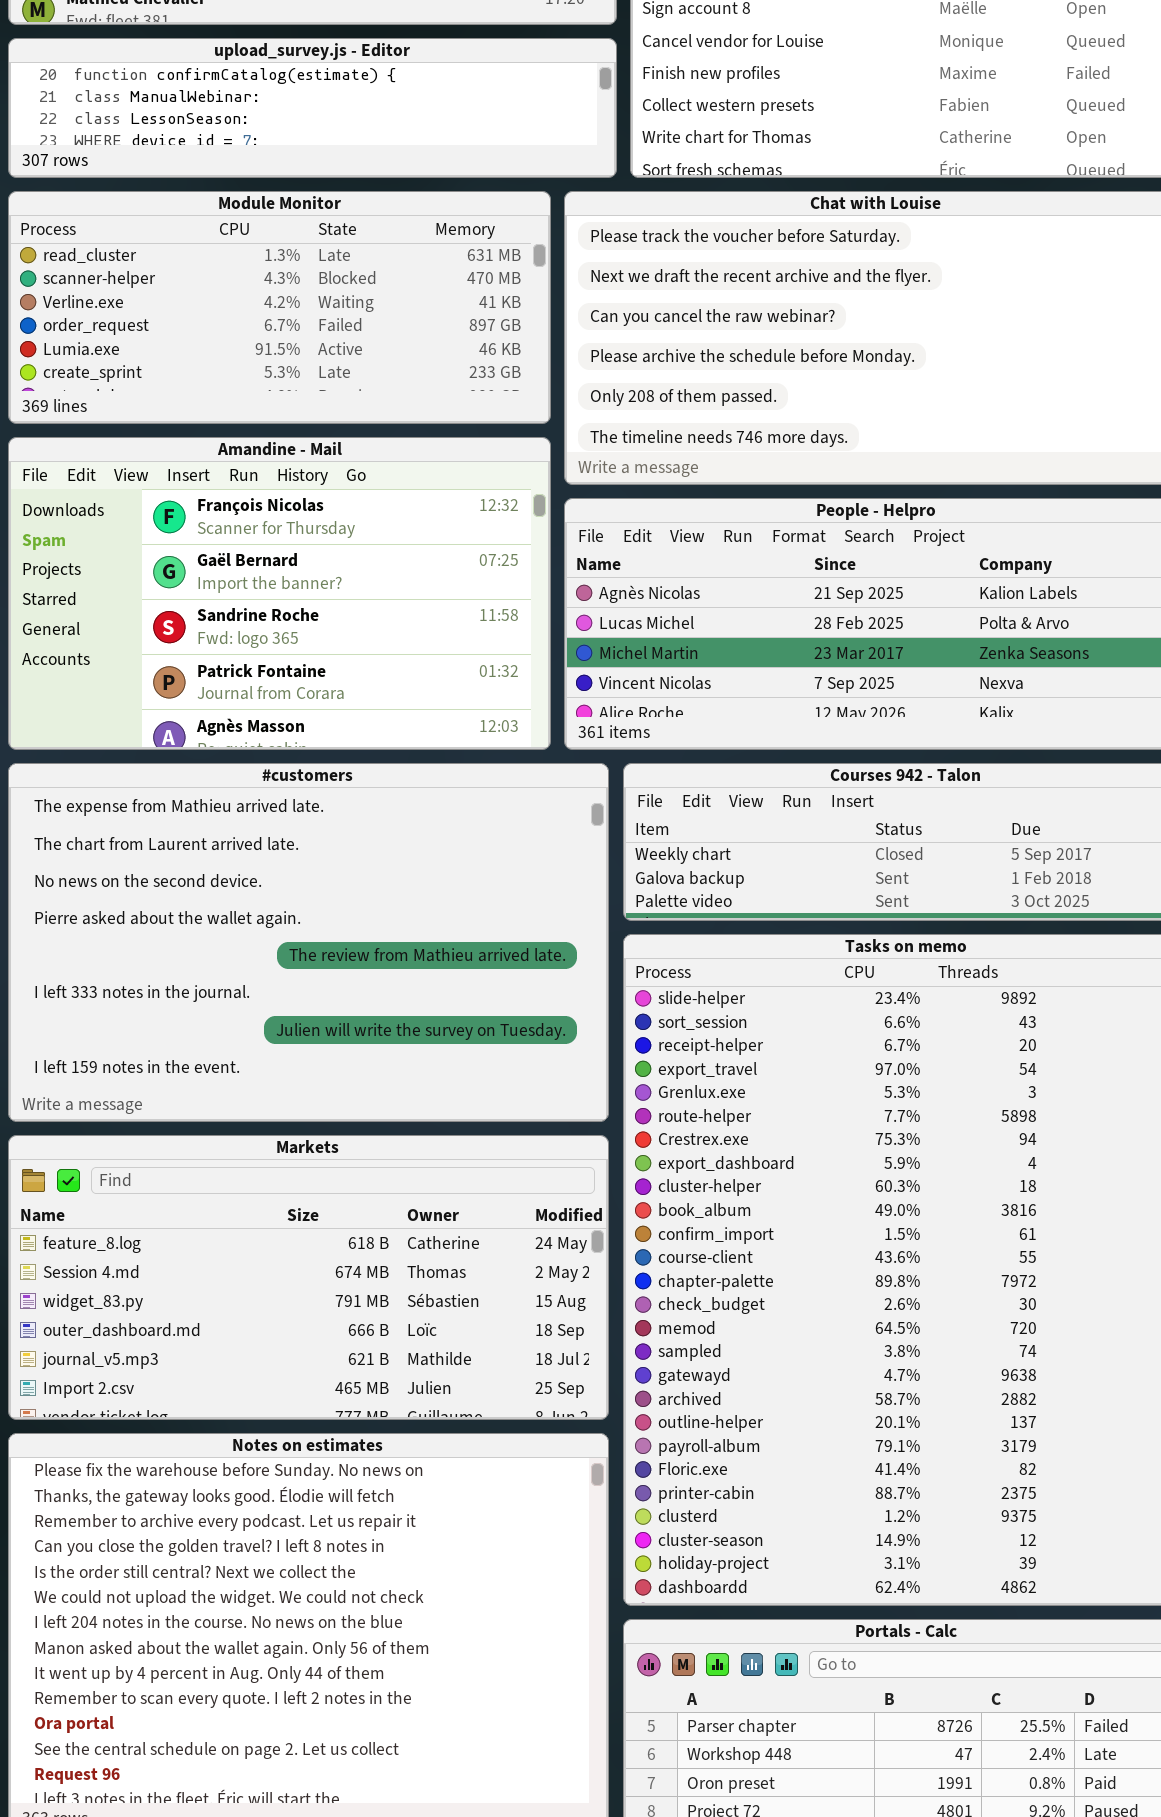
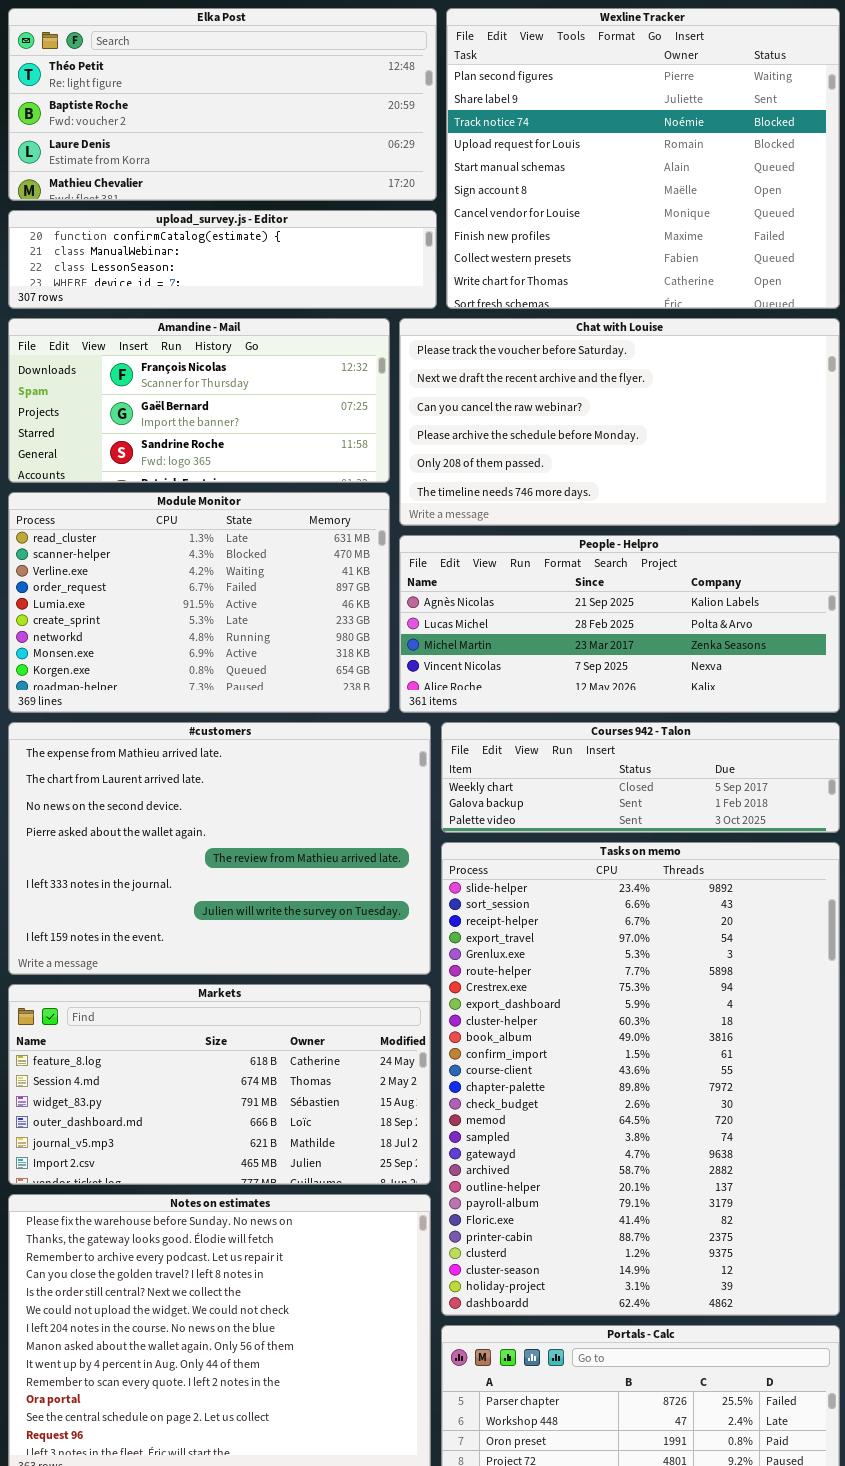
Module Monitor: [8,191,551,424] -> [8,492,390,713], moved, resized
Amandine - Mail: [8,437,551,750] -> [8,318,390,483], moved, resized

